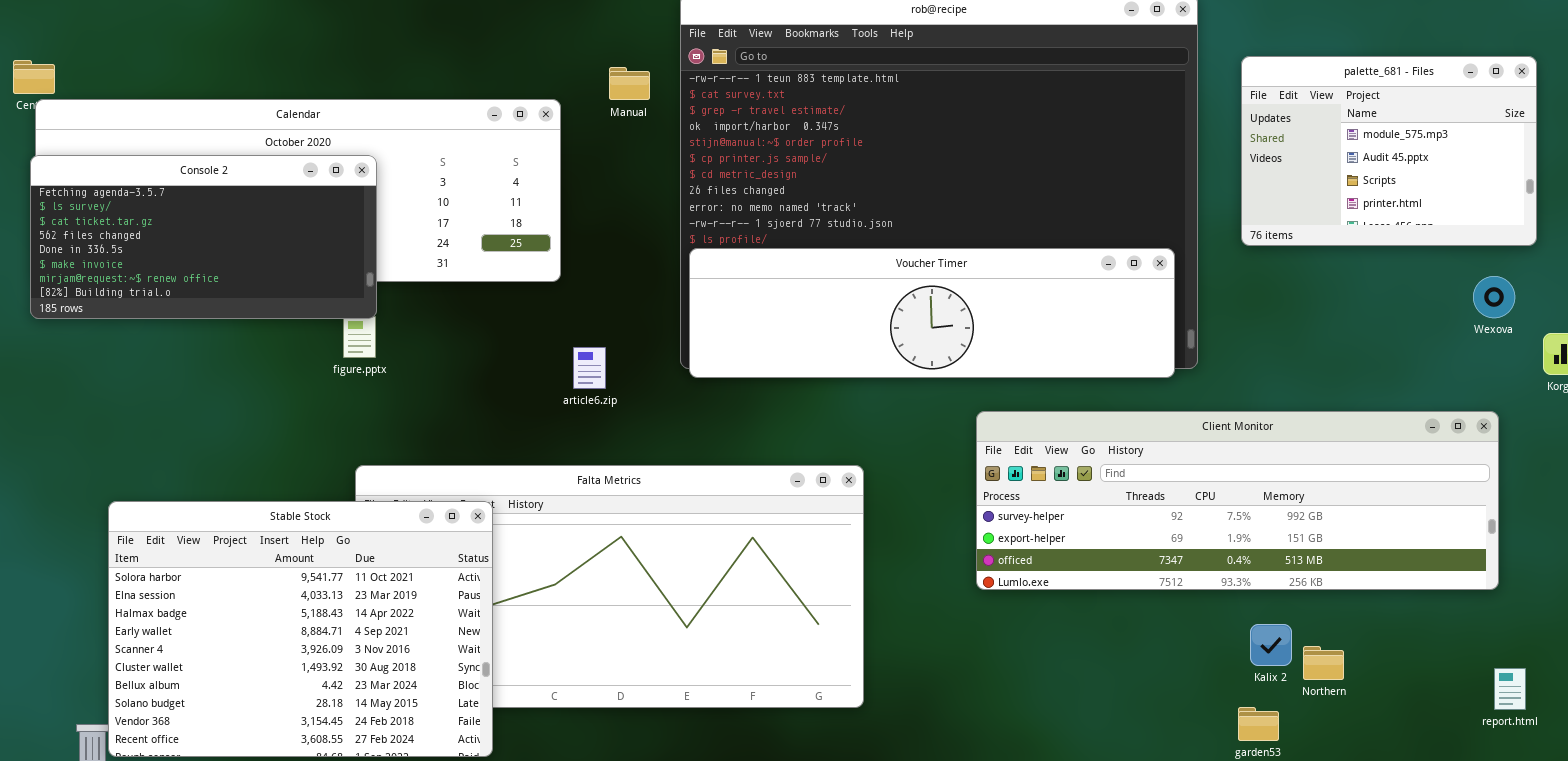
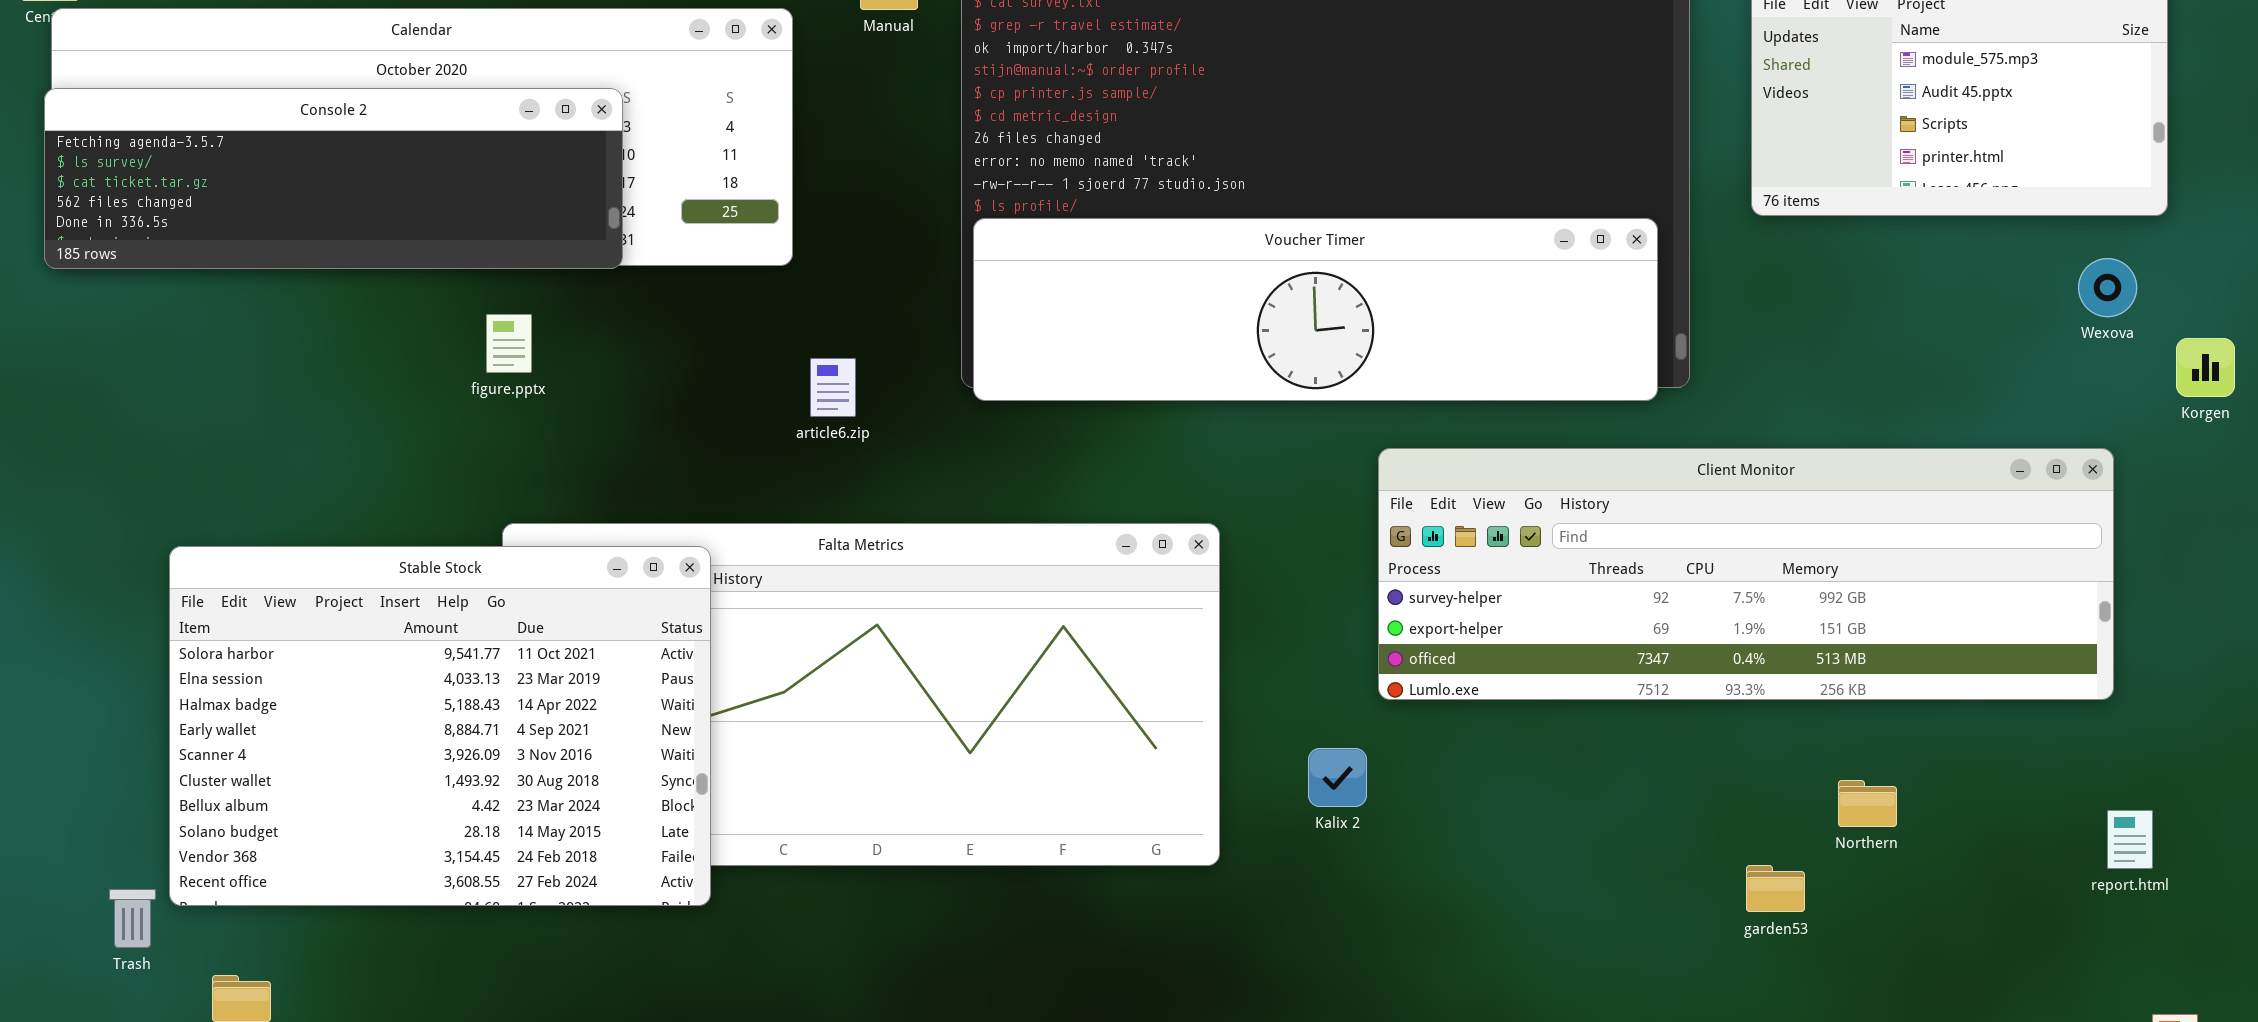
Console 2: [30,155,377,319] -> [44,88,623,269], resized
Stable Stock: [108,501,493,757] -> [169,546,711,906], moved
Kalix 2: [1250,624,1292,666] -> [1308,748,1367,807], moved

